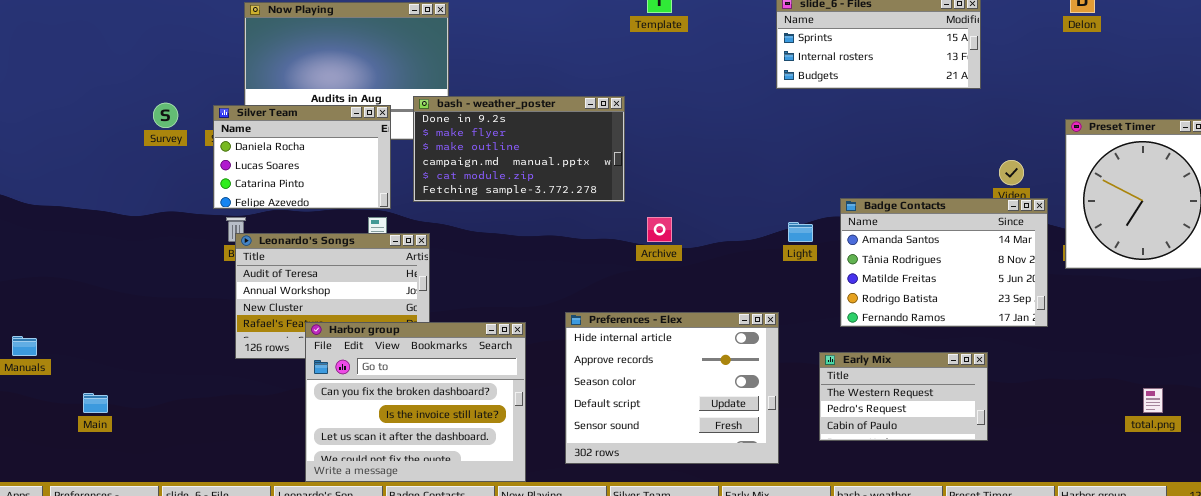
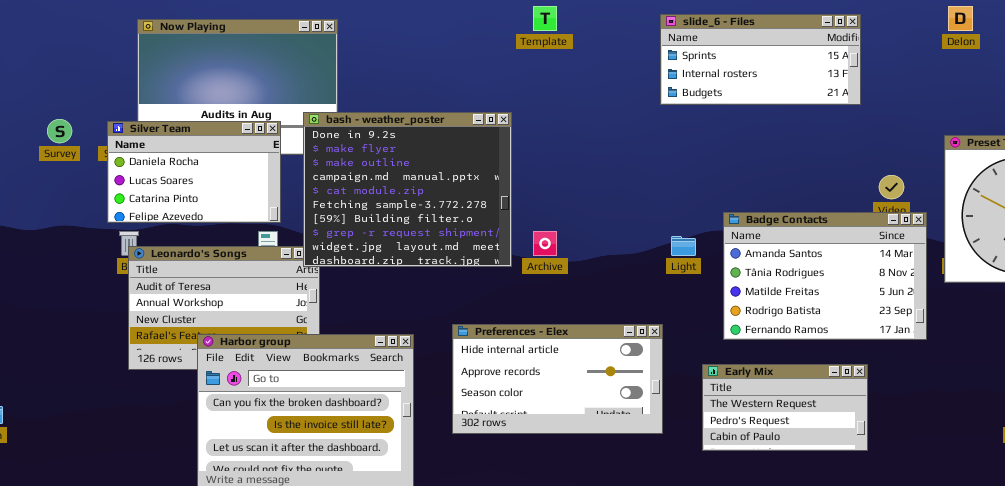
bash - weather_poster: [413,96,625,202] -> [303,112,512,267], resized
Preferences - Elex: [565,312,779,464] -> [452,324,663,434], resized

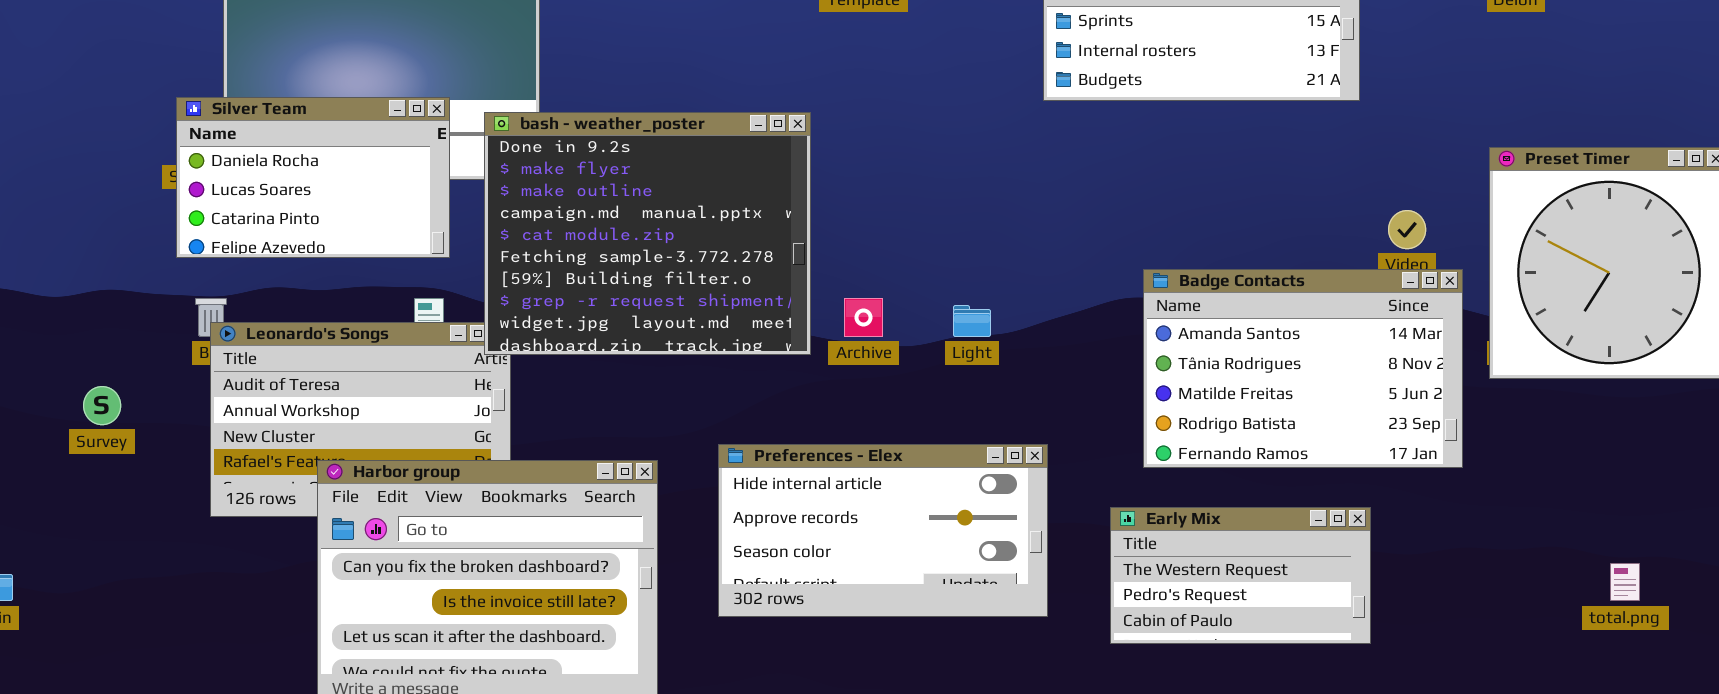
Survey: [47,119,72,143] -> [83,386,121,425], moved
Silver Team: [107,121,281,223] -> [176,97,450,258], moved
Light: [671,236,696,256] -> [953,305,991,337], moved

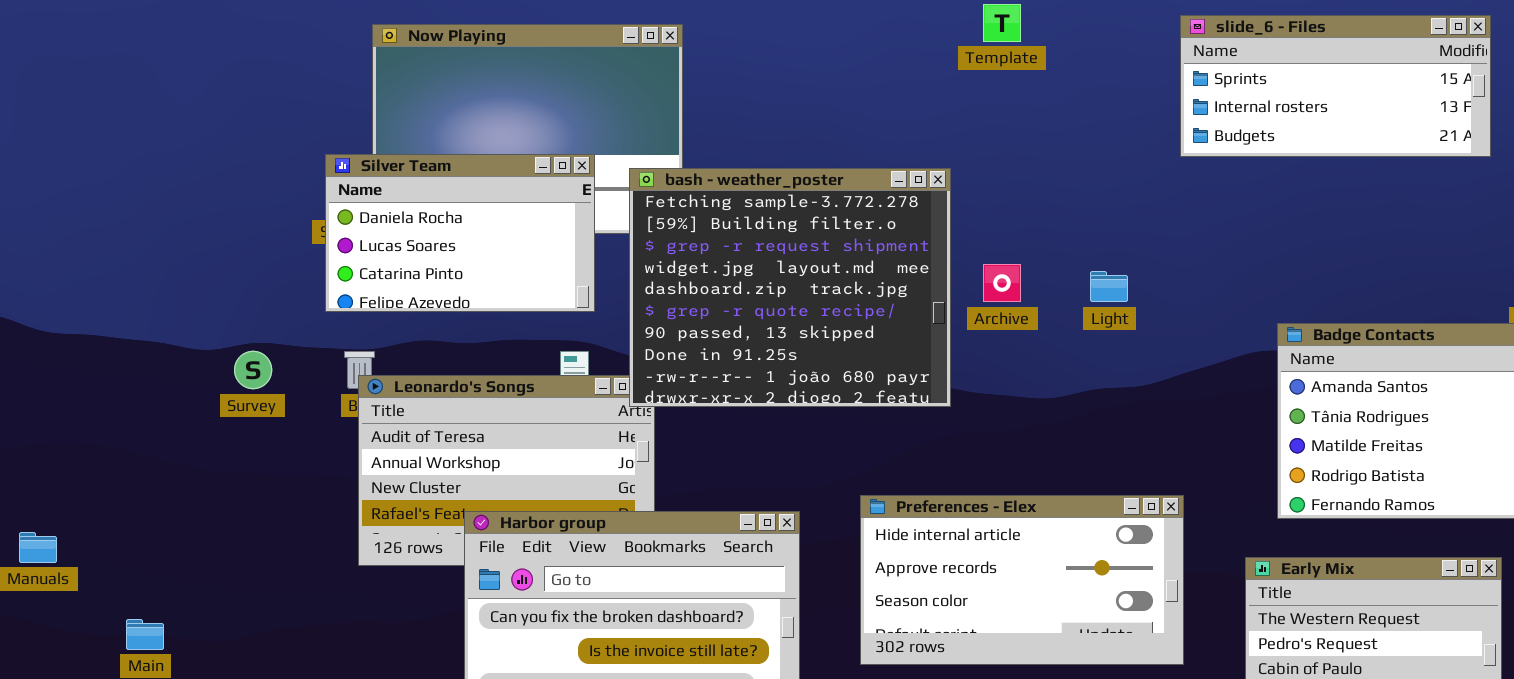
bash - weather_poster: [484,112,811,355] -> [629,168,951,407], scrolled down 5 rows
Archive: [844,298,883,337] -> [983,264,1021,302], moved
Light: [953,305,991,337] -> [1090,271,1128,302], moved
Survey: [83,386,121,425] -> [234,351,272,389], moved

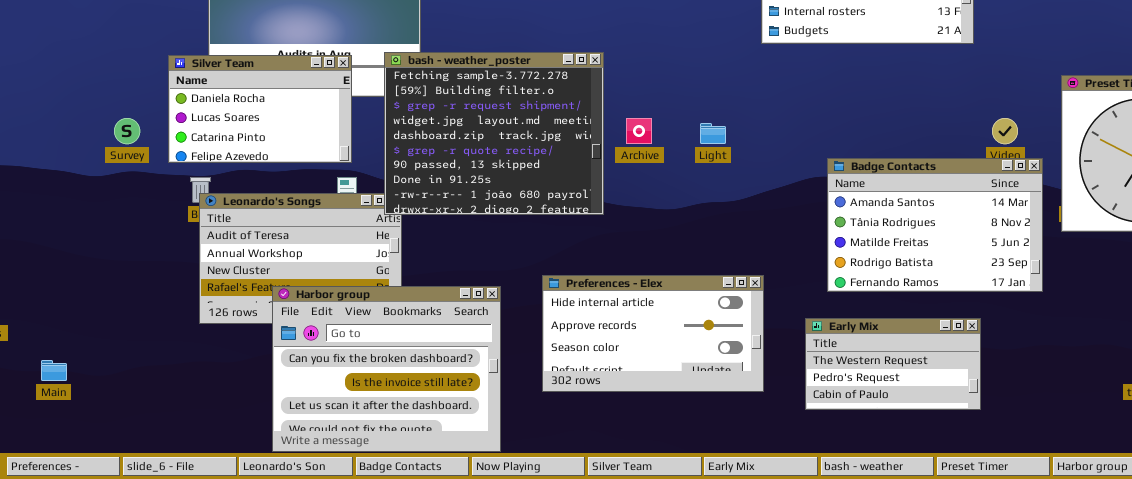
Silver Team: [325,154,595,312] -> [168,55,352,163], moved
Survey: [234,351,272,389] -> [114,118,140,144], moved

